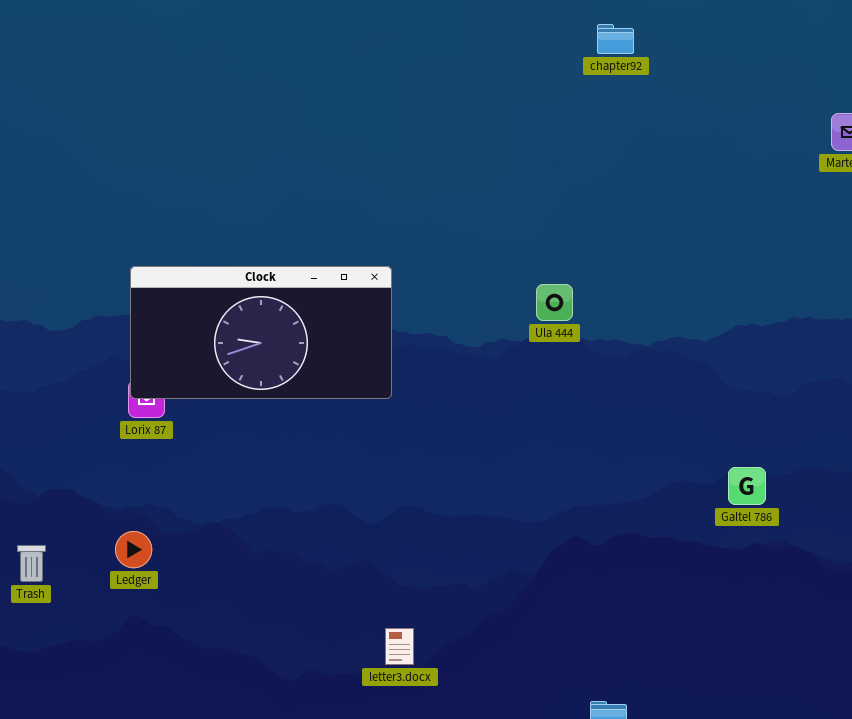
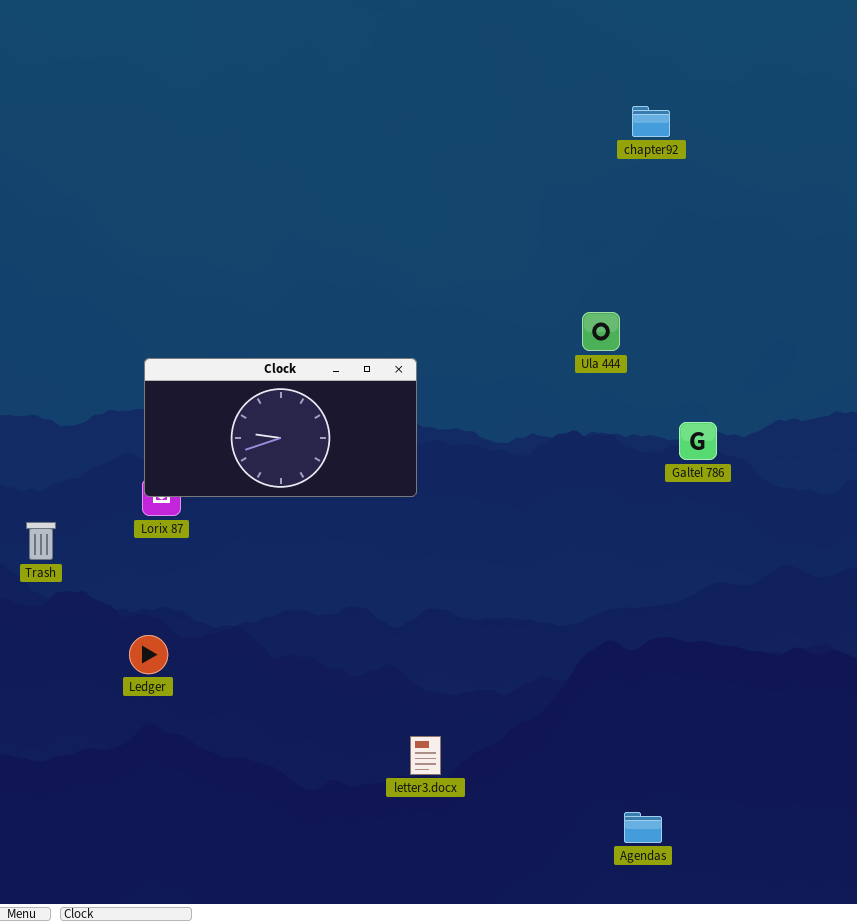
Ula 444: [536,284,573,321] -> [582,312,620,351], moved
Galtel 786: [728,467,766,505] -> [679,422,717,460], moved
Trash: [17,545,46,582] -> [26,522,56,560], moved

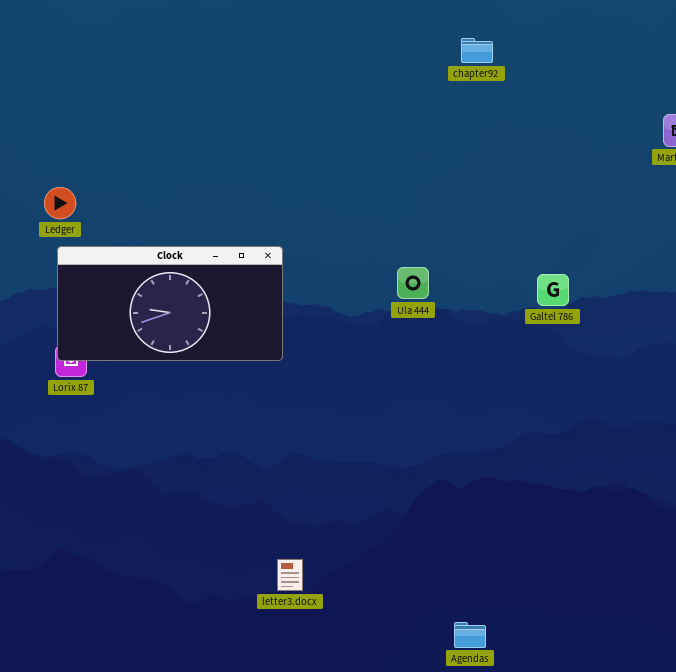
Ula 444: [582,312,620,351] -> [397,267,429,299], moved
Galtel 786: [679,422,717,460] -> [537,274,569,306], moved
Ledger: [129,635,168,674] -> [44,187,76,219], moved

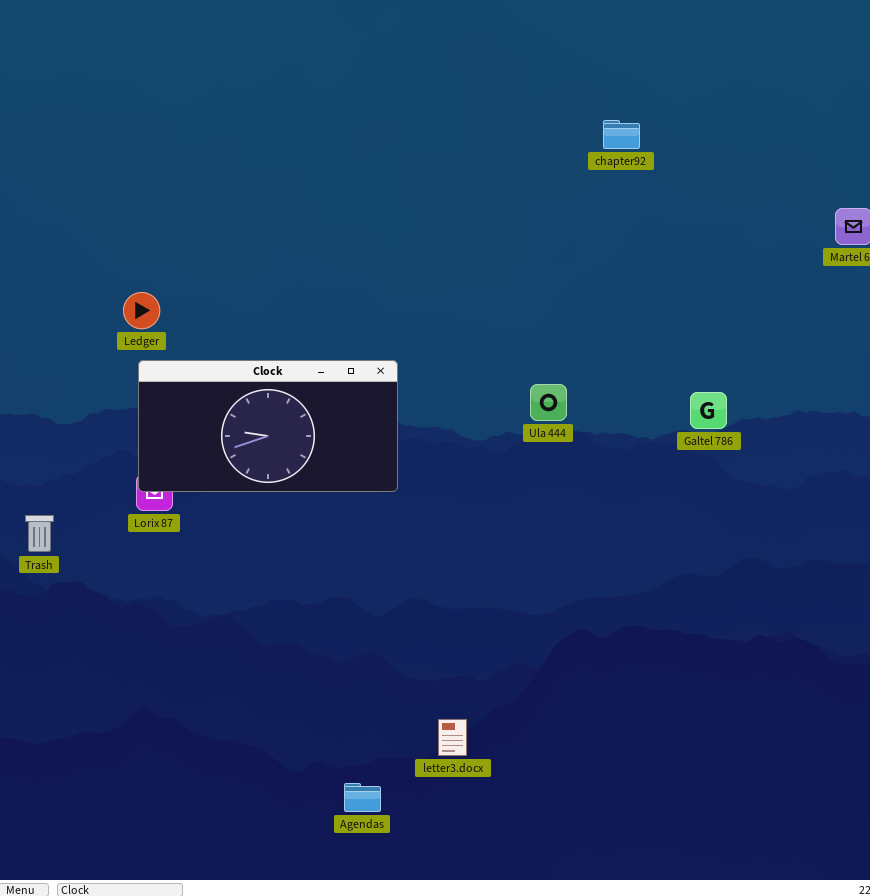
letter3.docx: [277,559,303,591] -> [438,719,467,756], moved
Agendas: [454,622,486,648] -> [344,783,381,812], moved

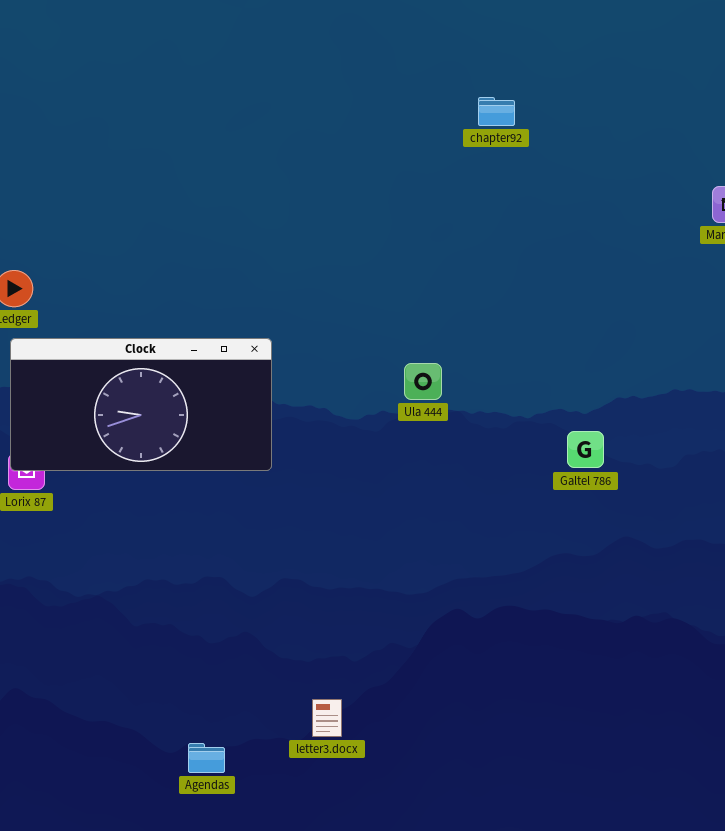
Galtel 786: [690,392,727,429] -> [567,431,604,468], moved
Agendas: [344,783,381,812] -> [188,743,225,773], moved

